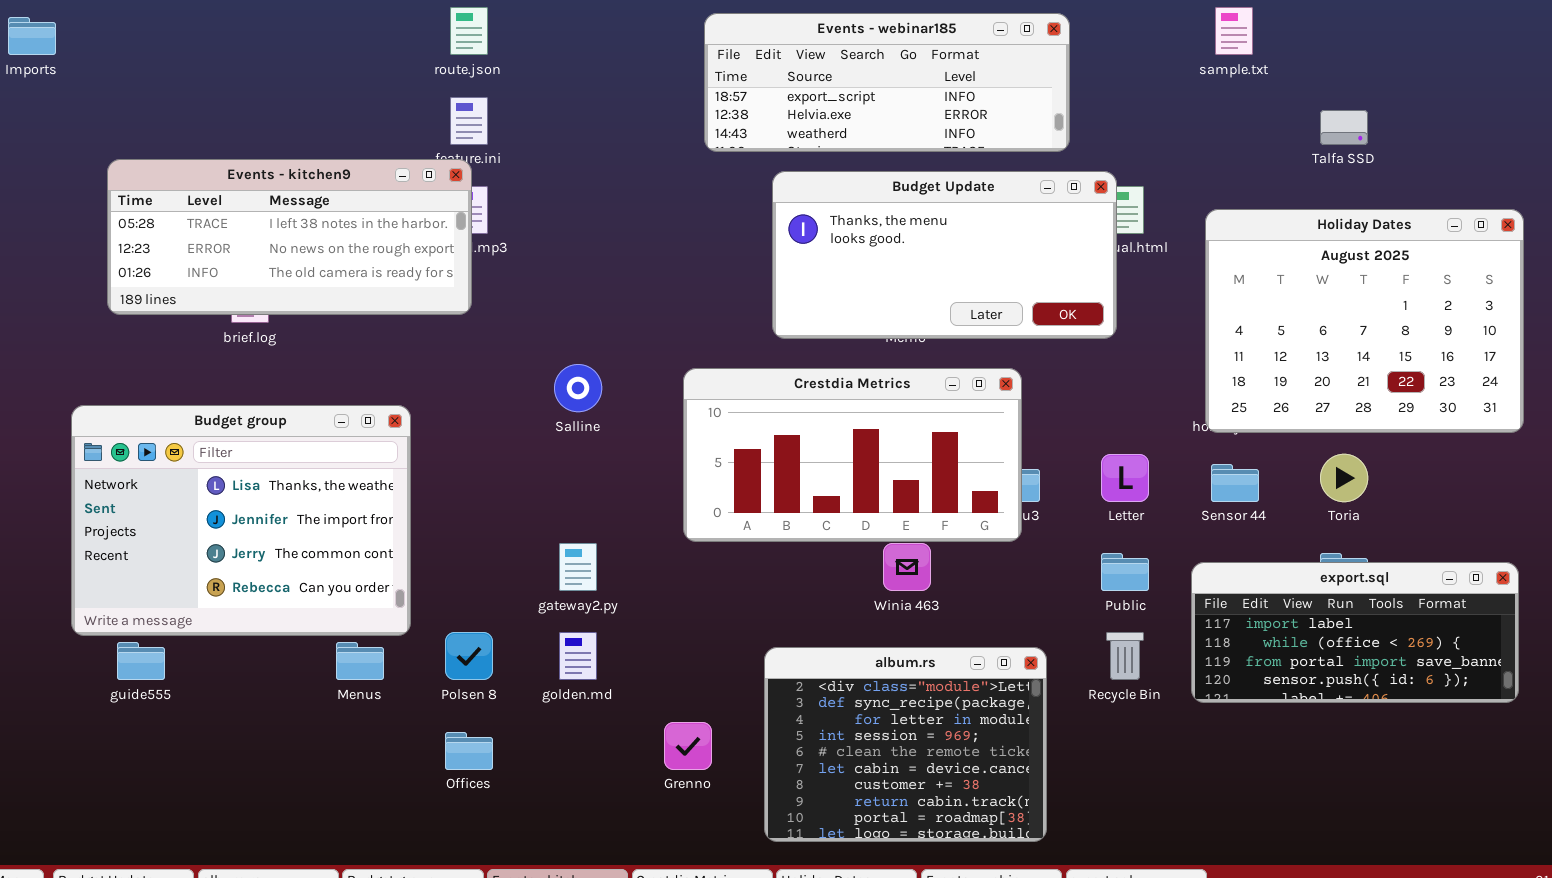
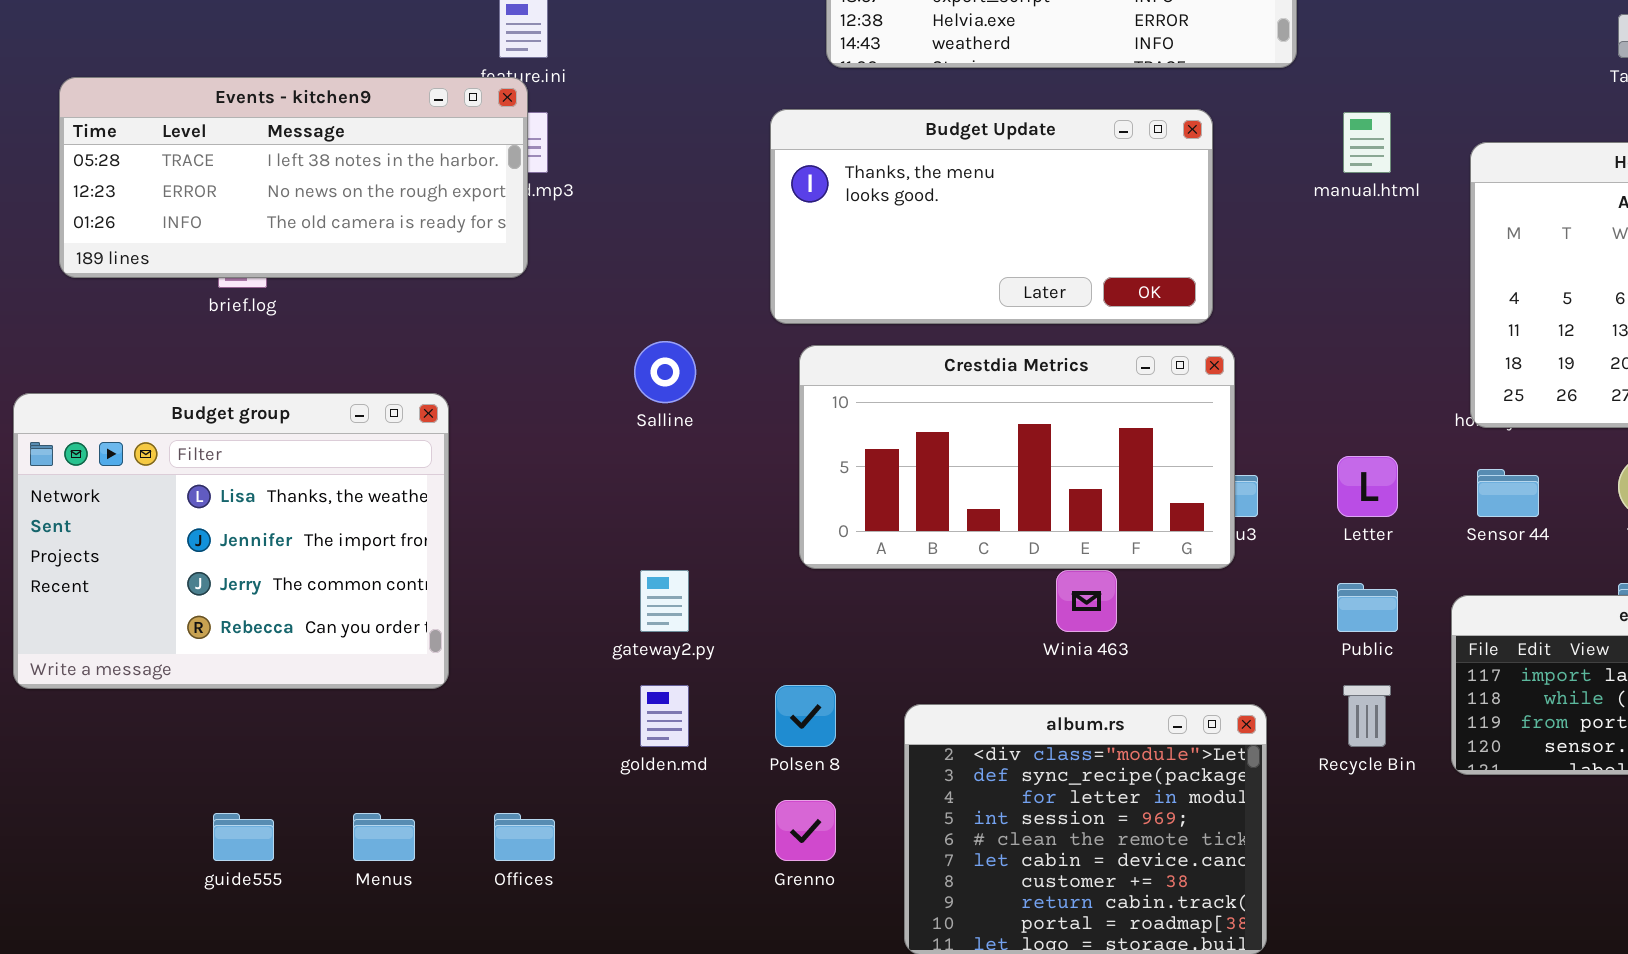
Budget Update: [772,171,1117,339] -> [770,109,1213,324], moved
Polsen 8: [445,632,493,680] -> [775,685,836,747], moved
guide555: [117,642,165,680] -> [213,813,274,861], moved
Menus: [336,642,384,680] -> [353,813,415,861], moved

